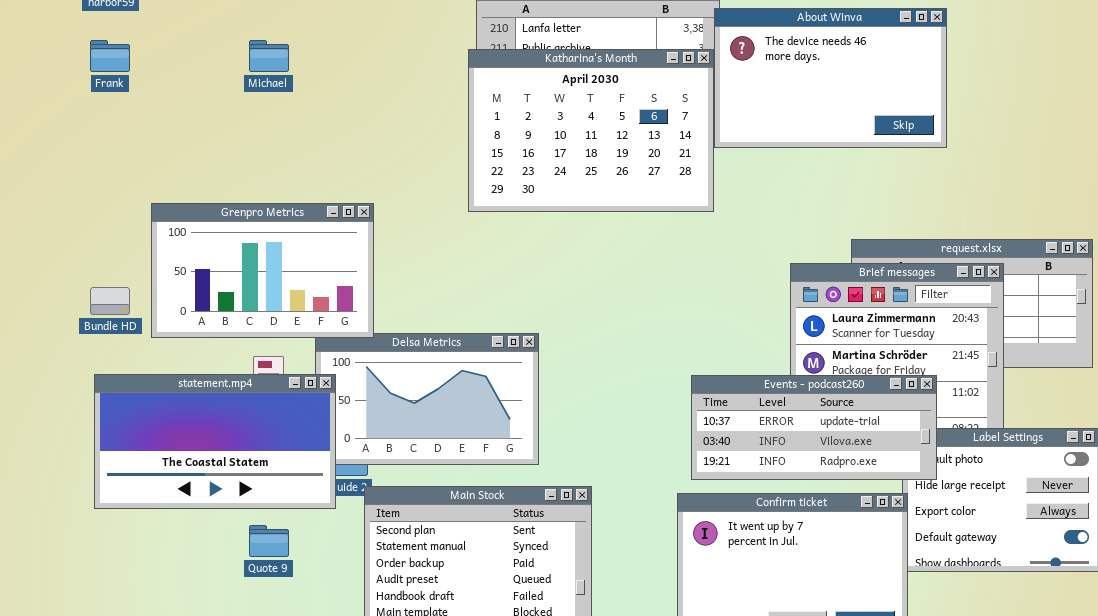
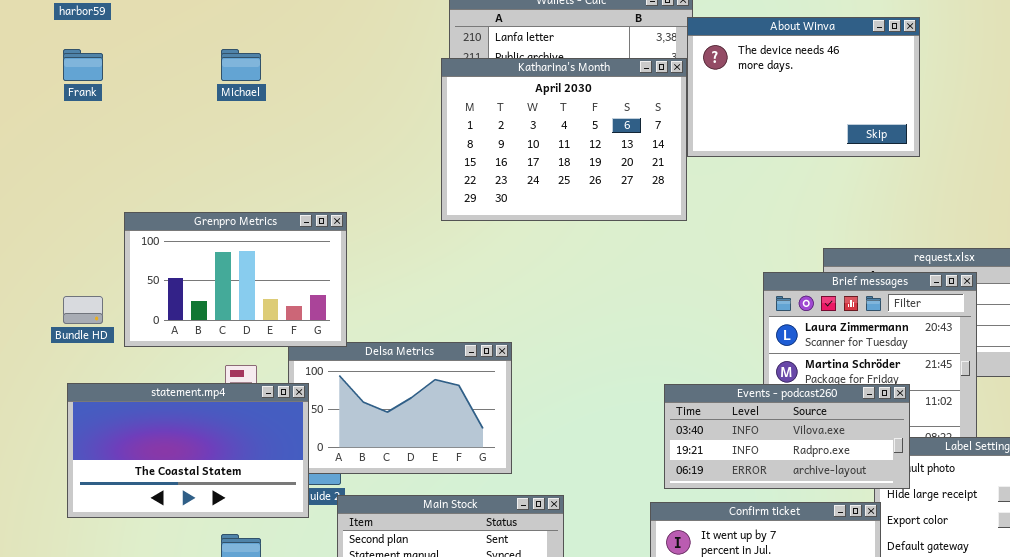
Events - podcast260: [691,375,937,480] -> [664,384,910,489], scrolled down 1 row

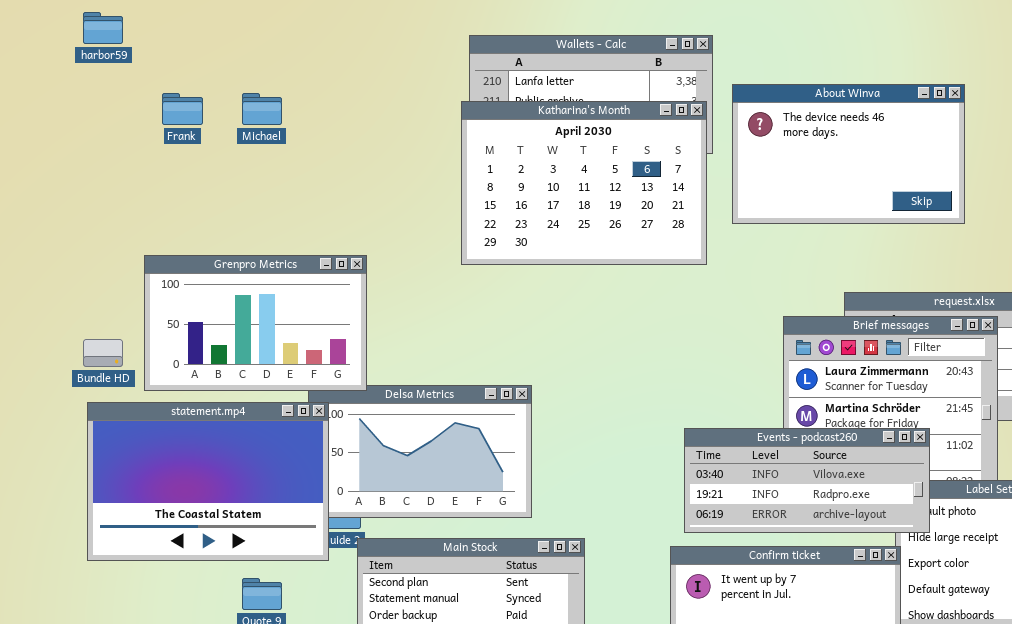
About Winva: [687,17,920,157] -> [732,84,965,224], moved
Frank: [63,49,103,81] -> [162,93,203,125], moved
statement.mp4: [67,383,309,518] -> [87,402,329,561], resized

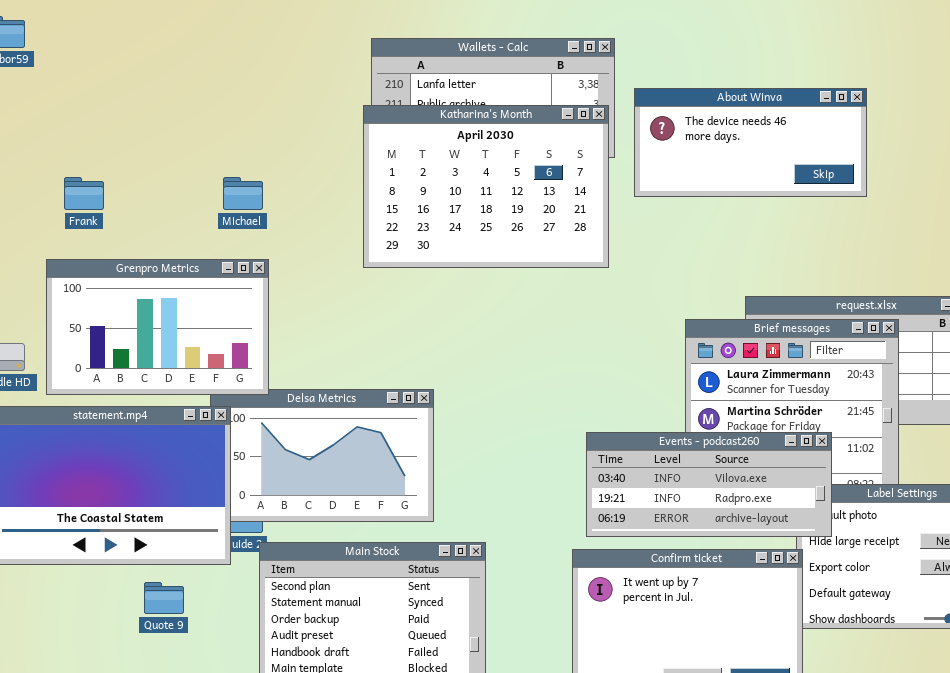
About Winva: [732,84,965,224] -> [634,88,867,197], resized
Frank: [162,93,203,125] -> [64,177,104,210], moved
Michael: [242,93,282,125] -> [223,177,263,210], moved

